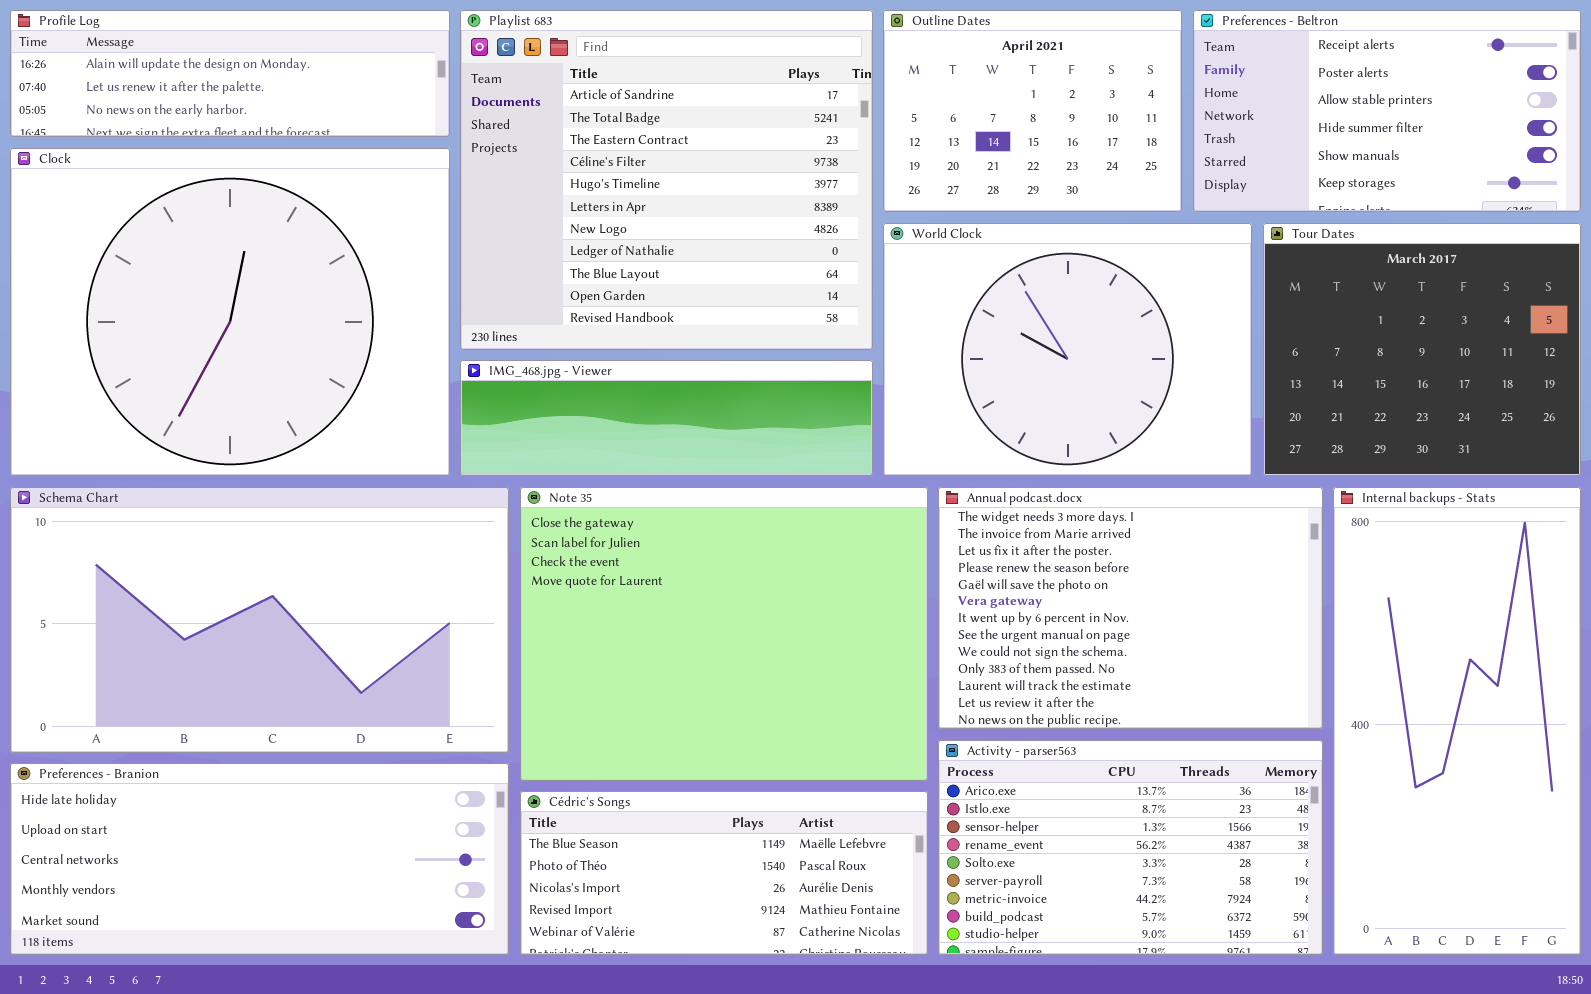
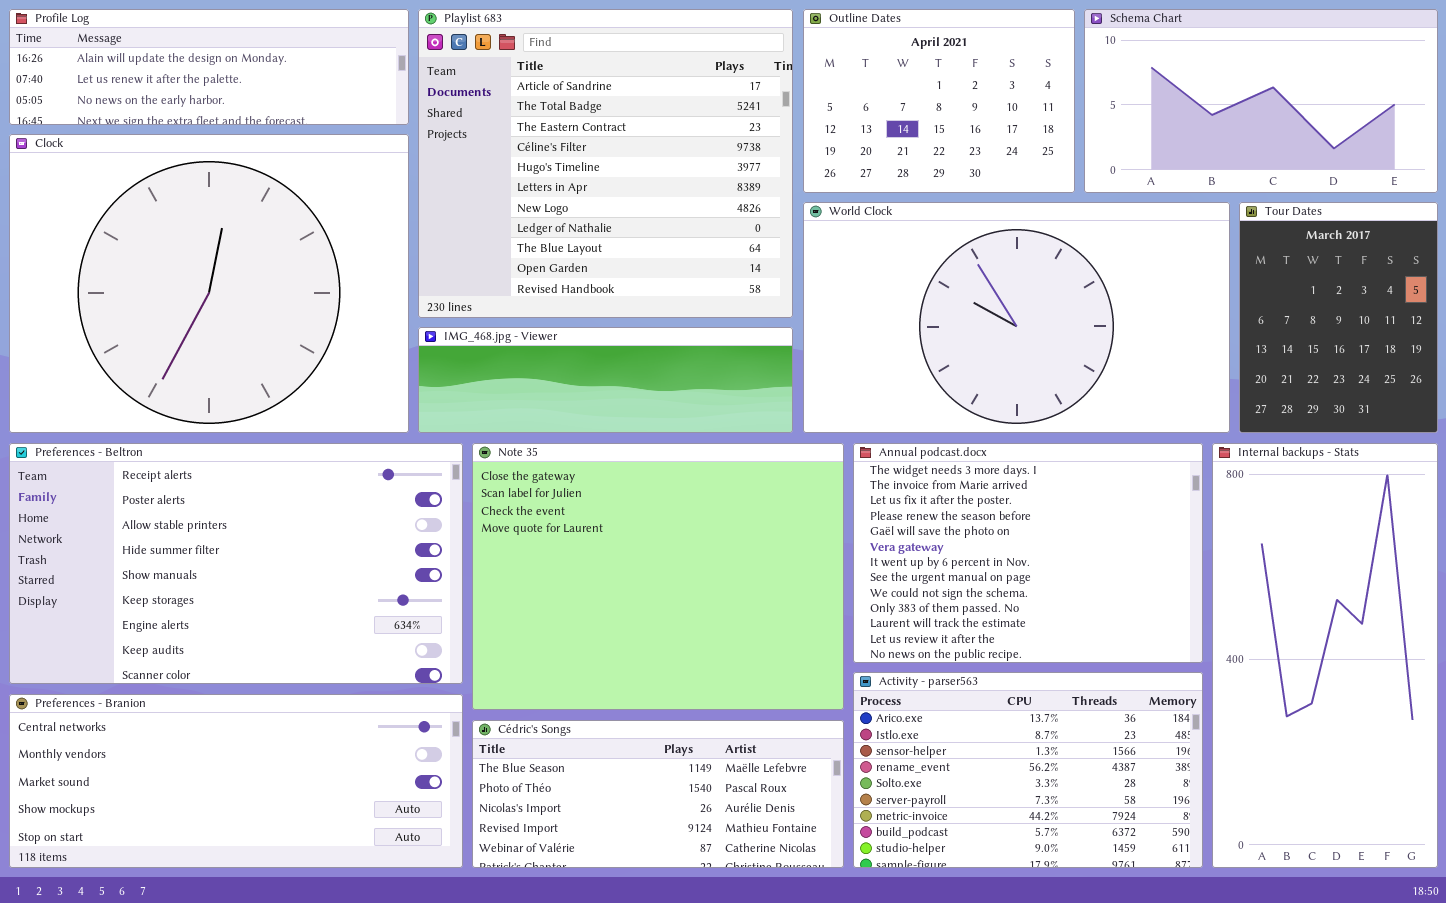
Preferences - Beltron: [1193,10,1581,212] -> [9,443,463,684], moved, resized
World Clock: [883,223,1252,476] -> [803,202,1230,433], resized
Tour Dates: [1263,223,1581,476] -> [1239,202,1438,433], resized
Schema Chart: [10,487,509,753] -> [1084,9,1438,193], moved, resized
Preferences - Branion: [10,763,509,955] -> [9,694,463,868], scrolled down 2 rows

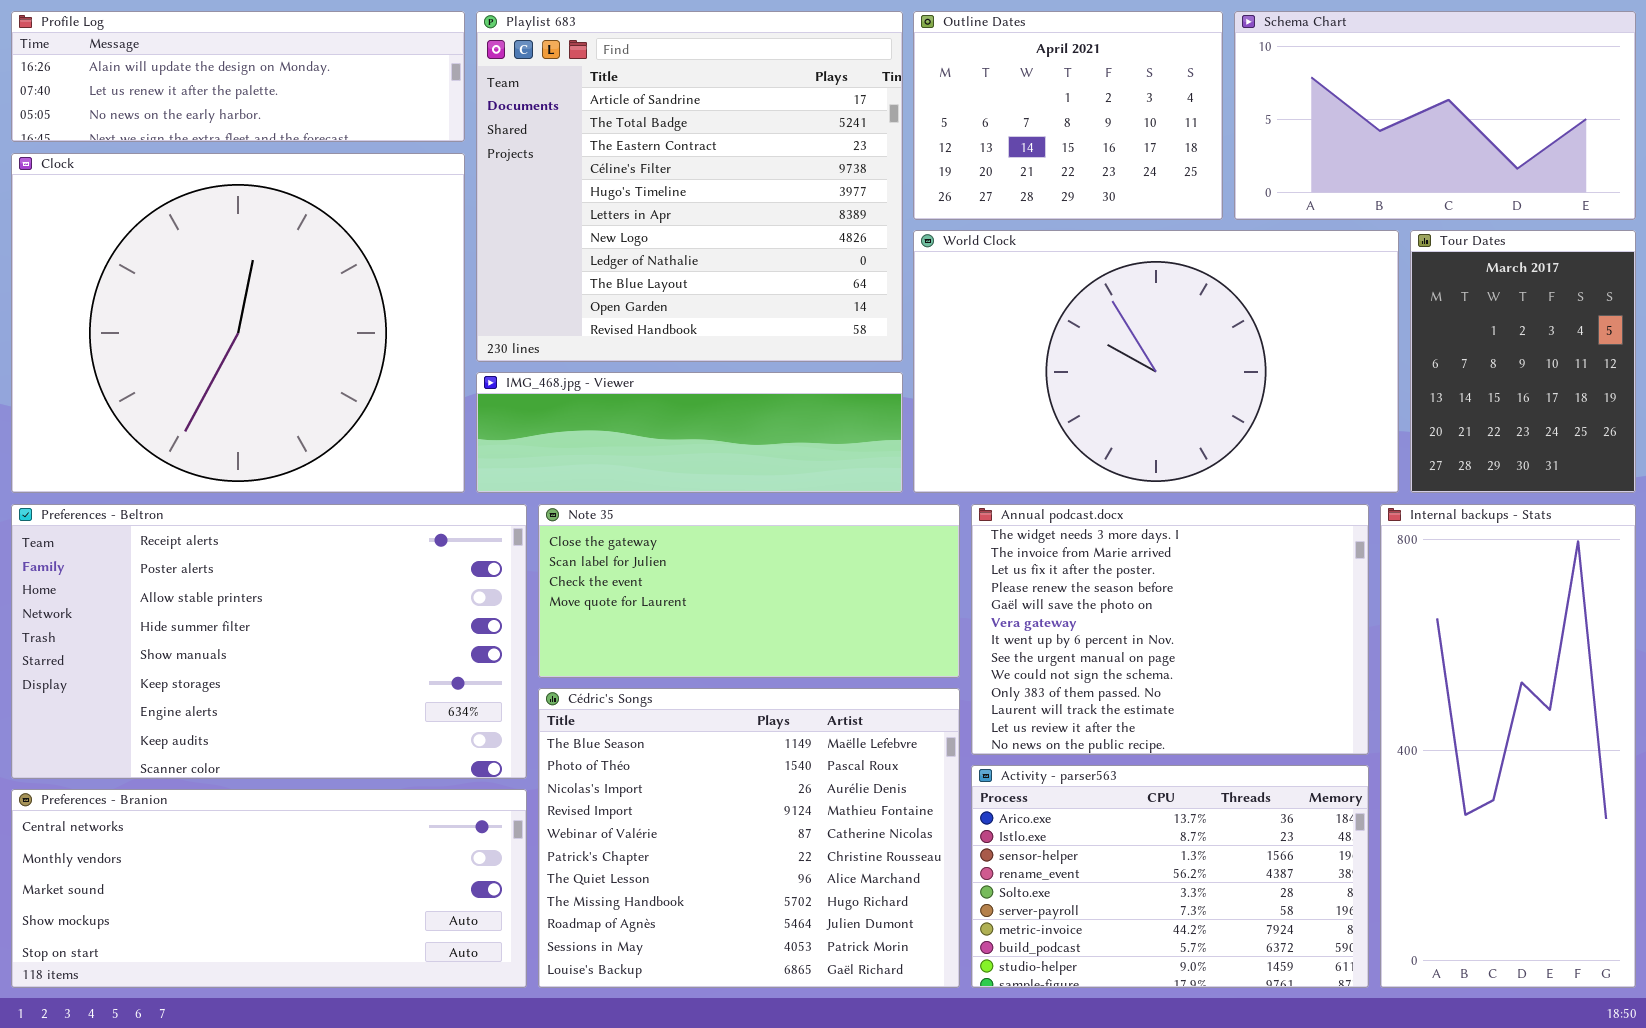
Note 35: [472,443,844,710] -> [538,504,960,678], resized
Cédric's Songs: [472,720,844,868] -> [538,688,960,988], resized

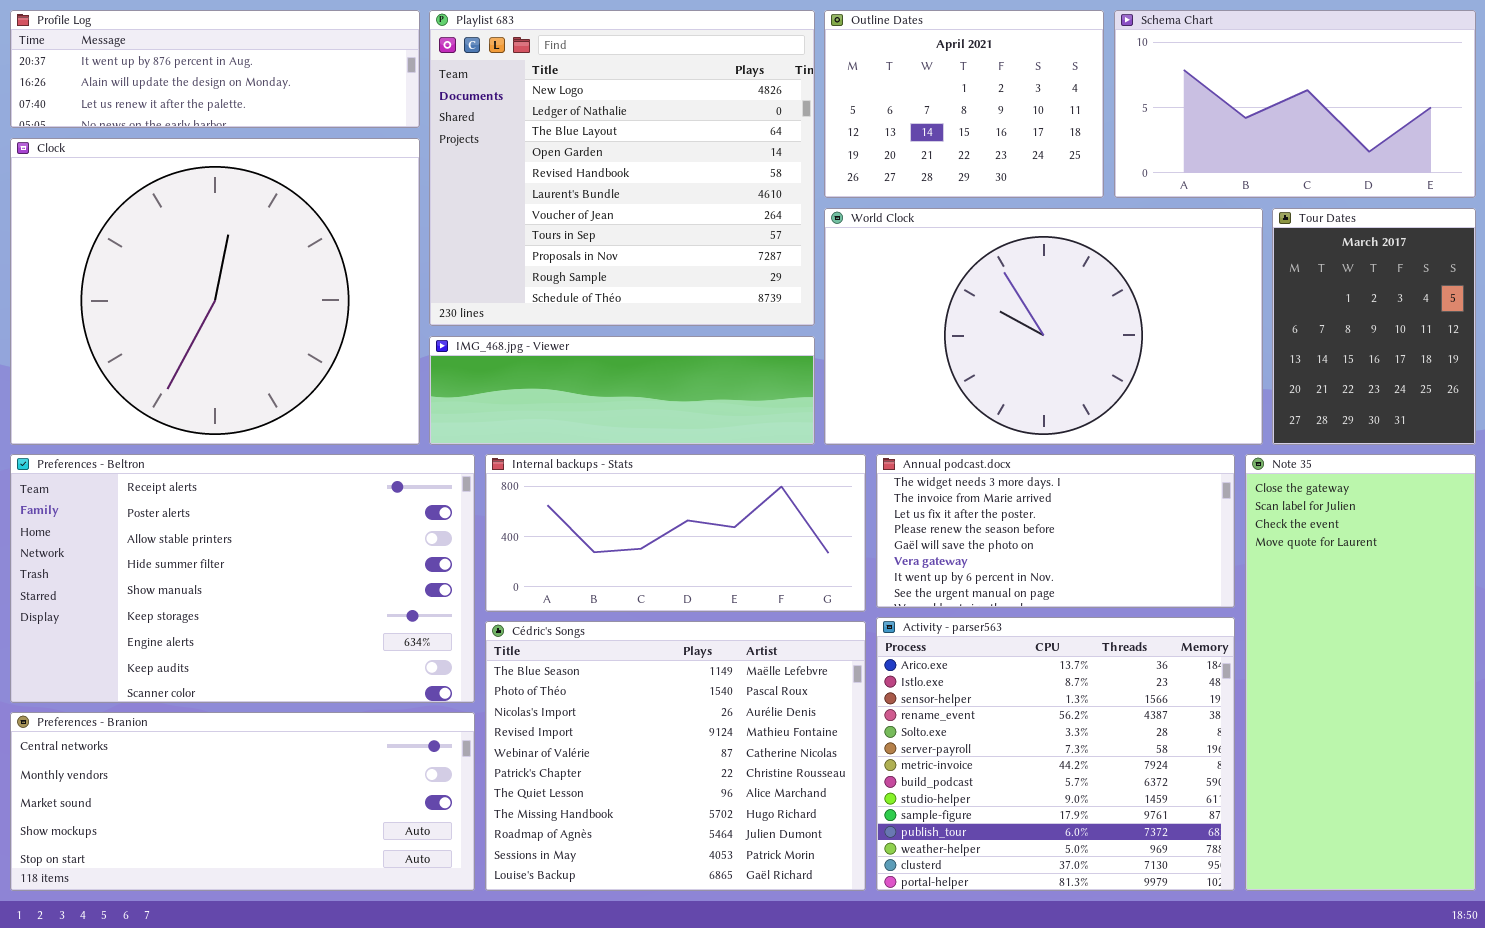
Profile Log: [11,11,465,142] -> [10,10,420,128], scrolled up 1 row
Playlist 683: [476,11,903,362] -> [429,10,815,326], scrolled down 6 rows
Note 35: [538,504,960,678] -> [1245,454,1476,891], moved, resized
Annual podcast.docx: [971,504,1369,755] -> [876,454,1235,608], resized
Internal backups - Stats: [1380,504,1636,988] -> [485,454,866,612], moved, resized
Activity - parser563: [971,765,1369,988] -> [876,617,1235,891], resized

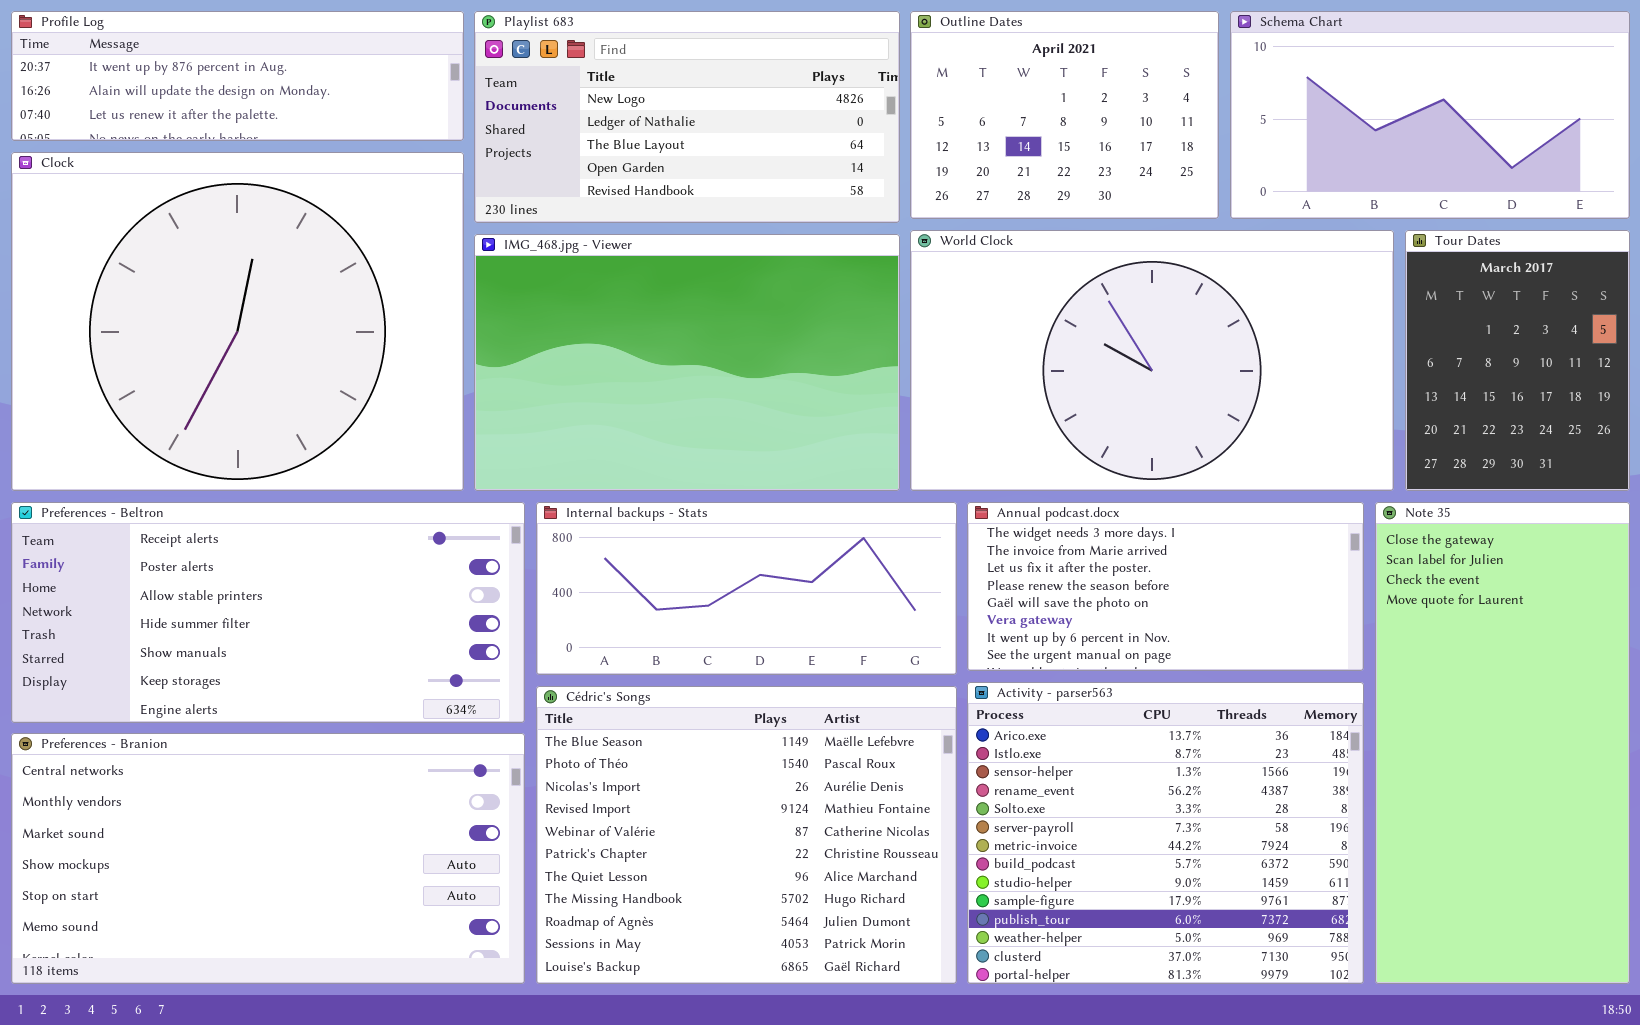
Playlist 683: [429,10,815,326] -> [474,11,900,223], resized
IMG_468.jpg - Viewer: [429,336,815,445] -> [474,234,900,491], resized
Preferences - Beltron: [10,454,475,703] -> [11,502,525,723], resized
Preferences - Branion: [10,712,475,891] -> [11,733,525,984], resized

